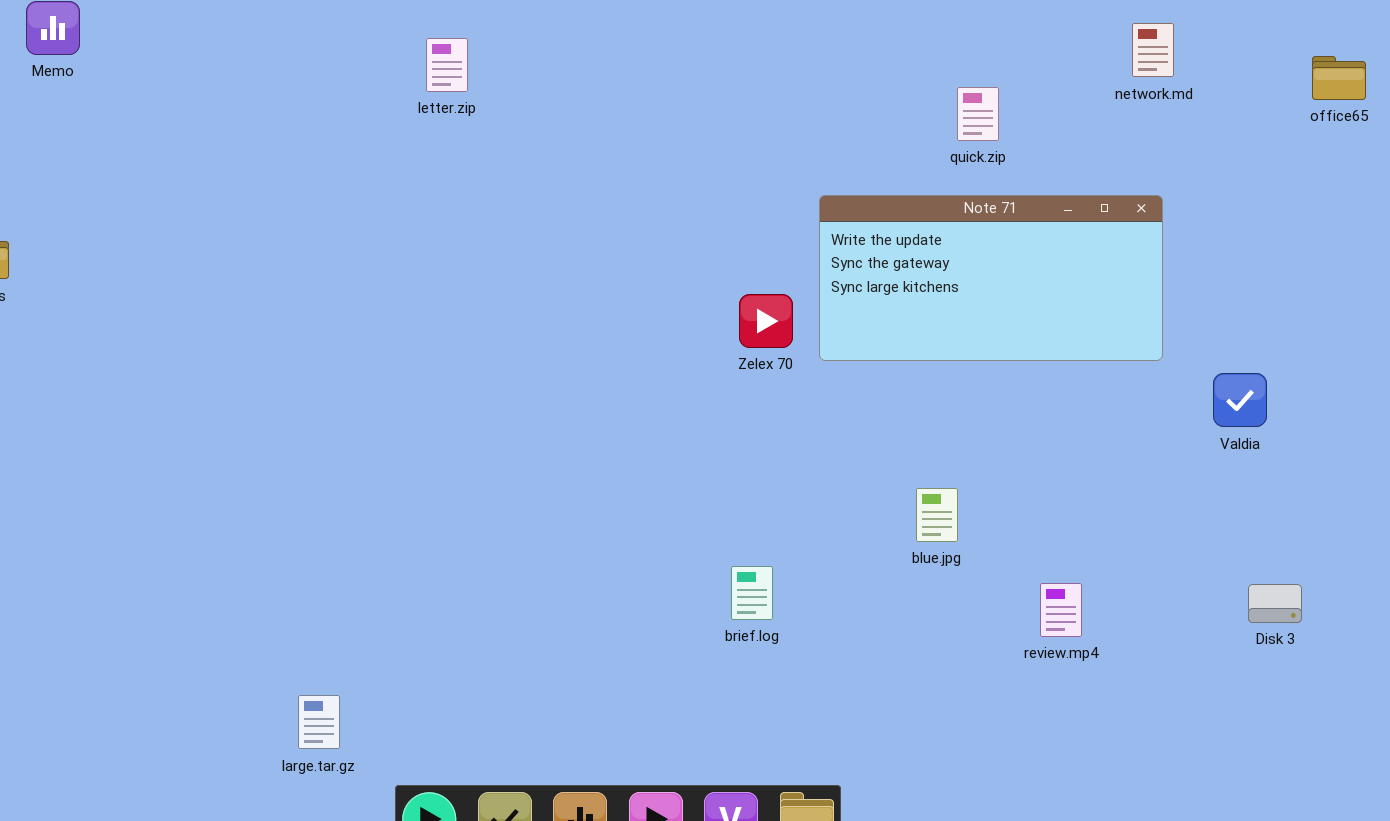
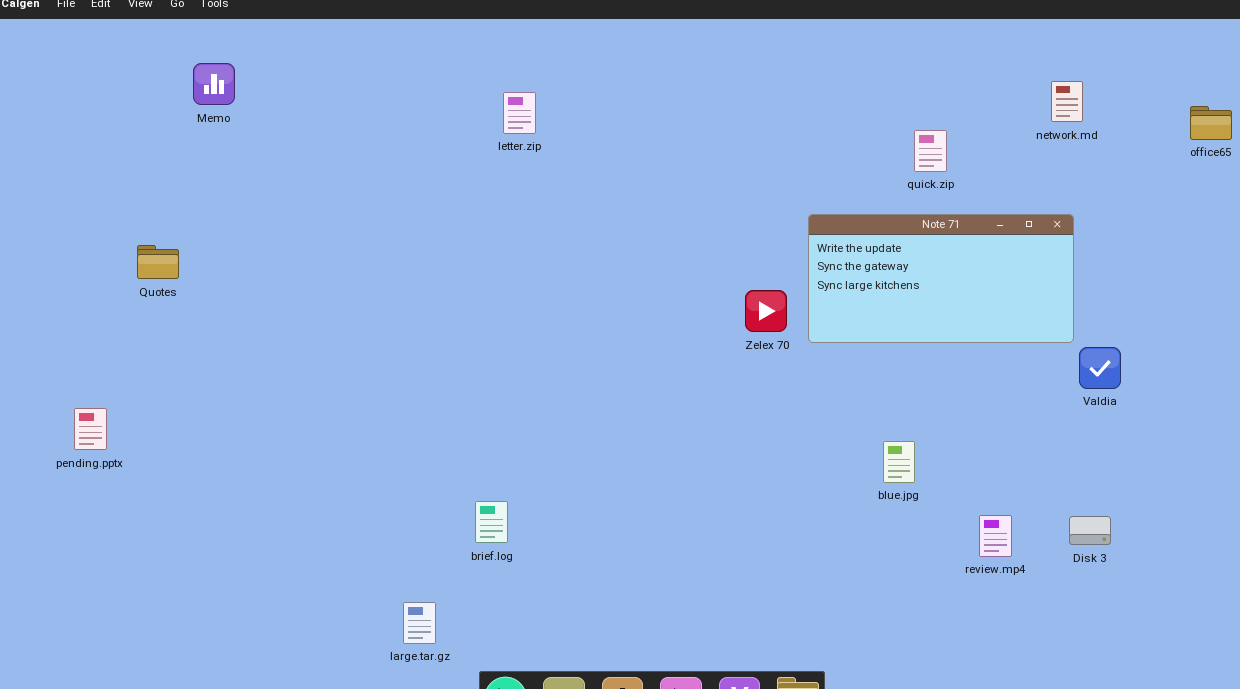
Valdia: [1213,373,1267,427] -> [1079,347,1121,389], moved
brief.log: [731,566,773,620] -> [475,501,508,543], moved
Disk 3: [1248,584,1302,623] -> [1069,516,1111,545], moved

